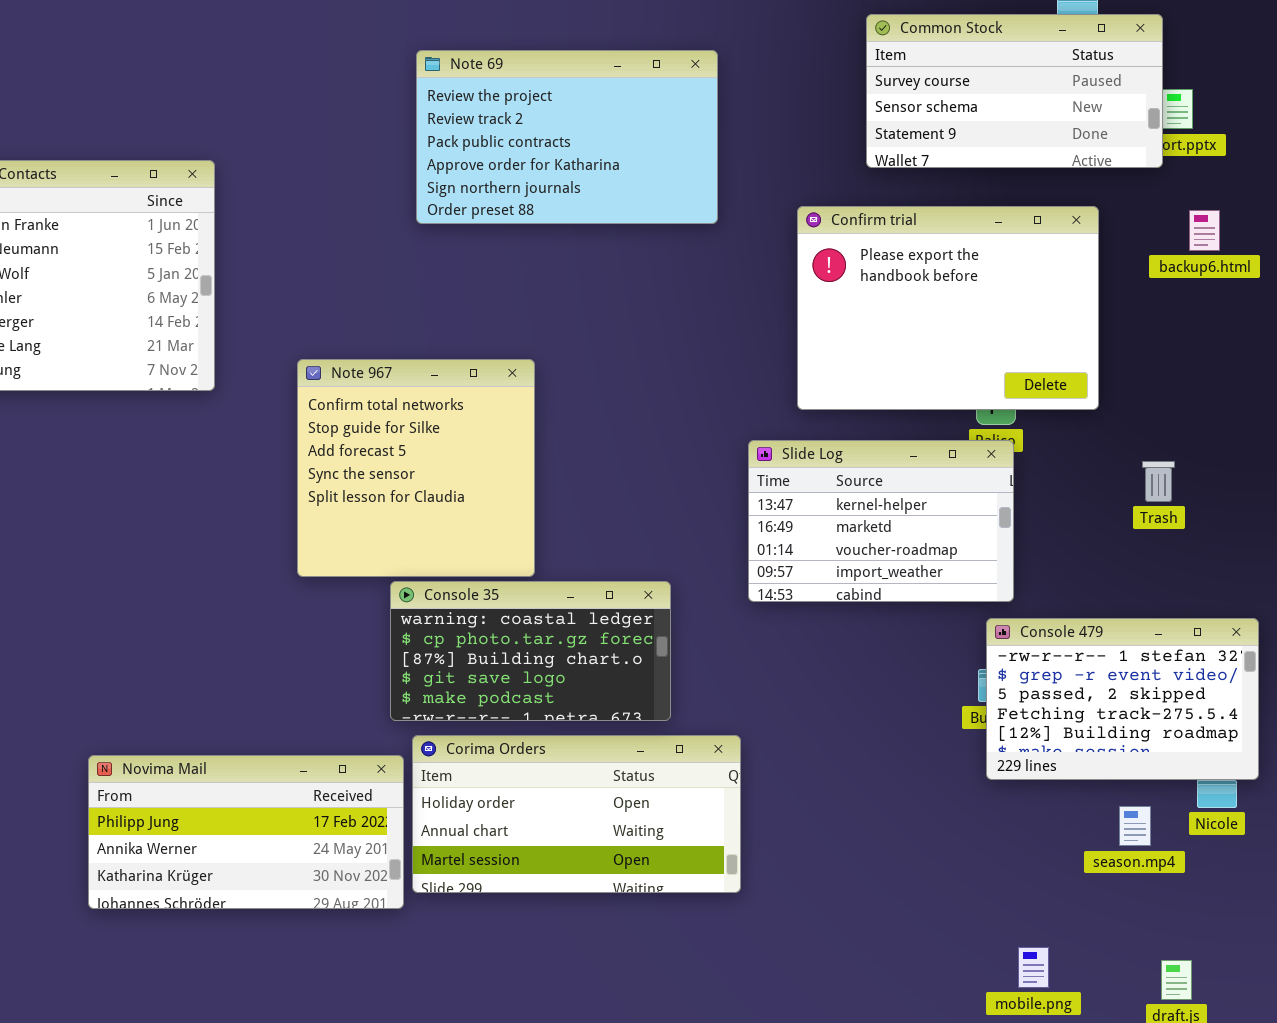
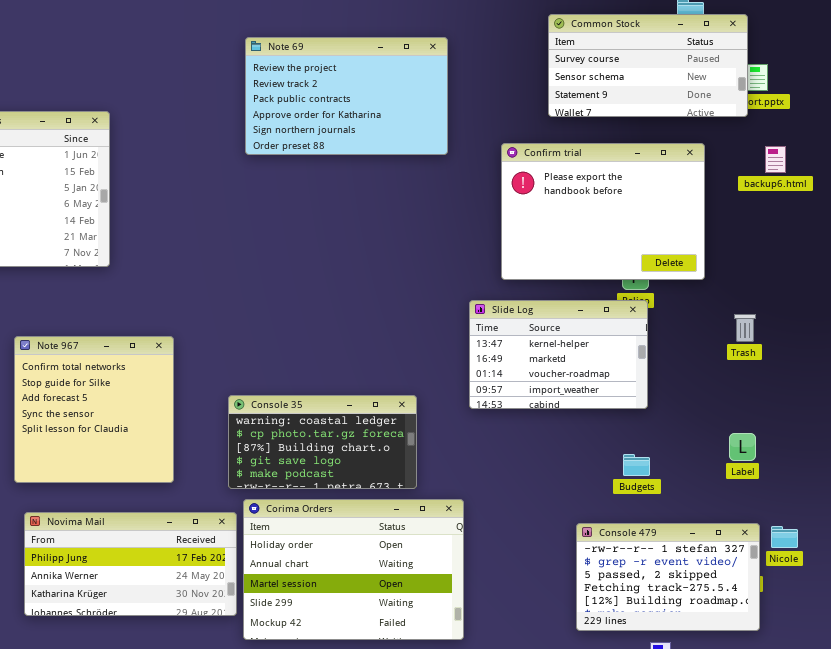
Note 967: [297,359,535,577] -> [14,336,174,483], moved
Console 479: [986,618,1259,780] -> [576,523,760,631], moved
Corima Orders: [412,735,741,893] -> [243,499,464,640], resized

